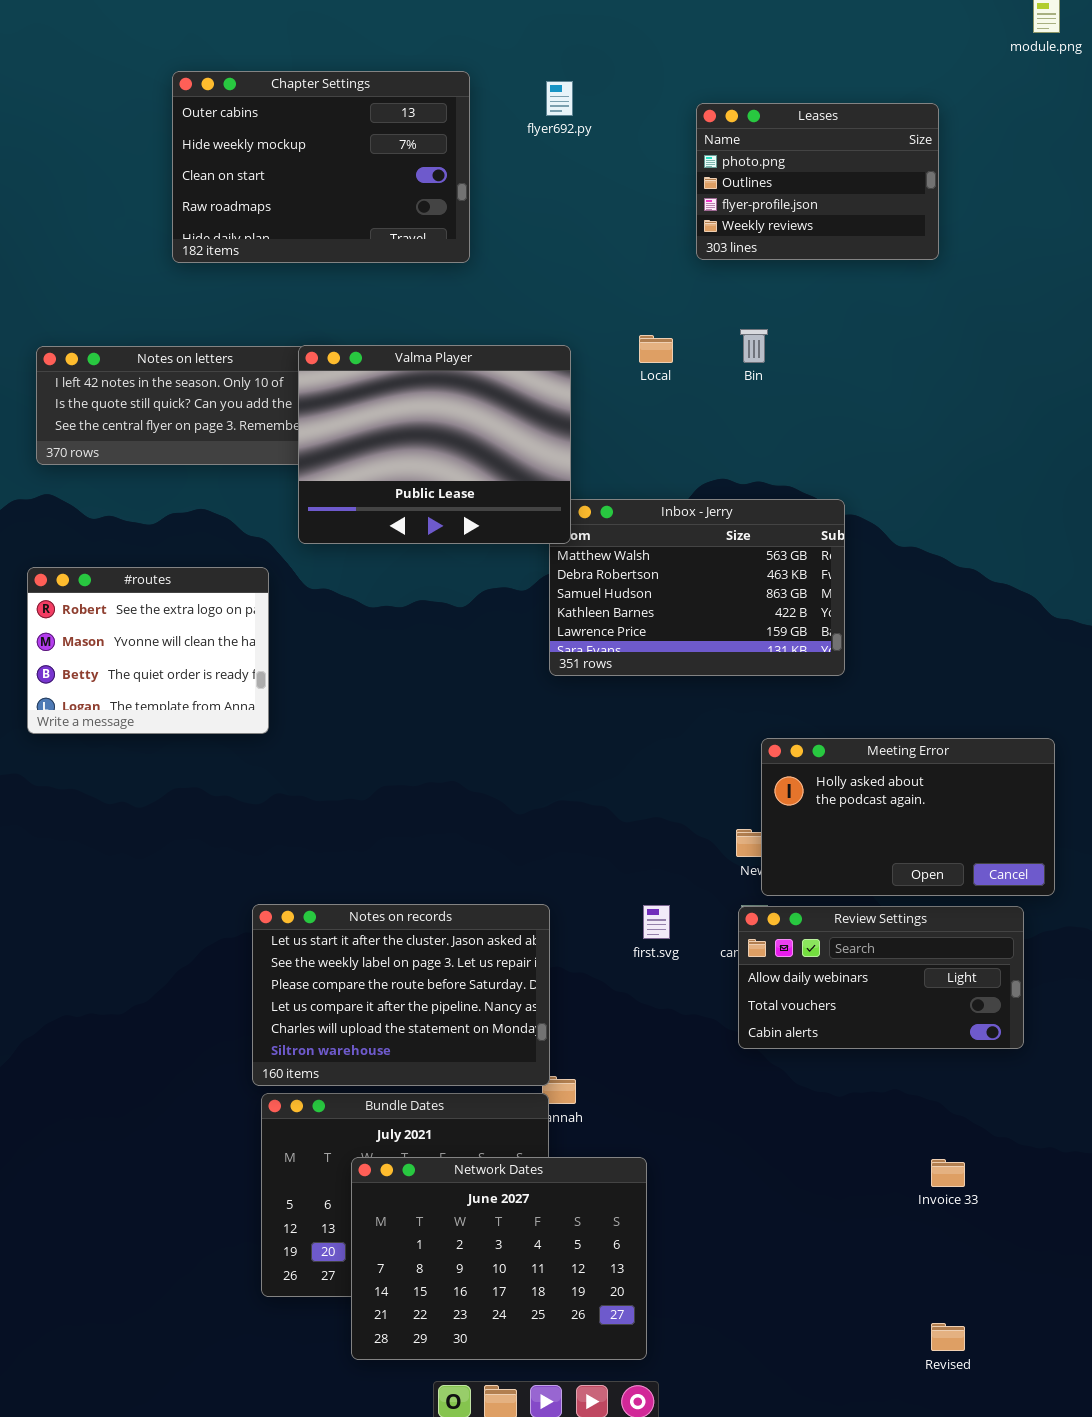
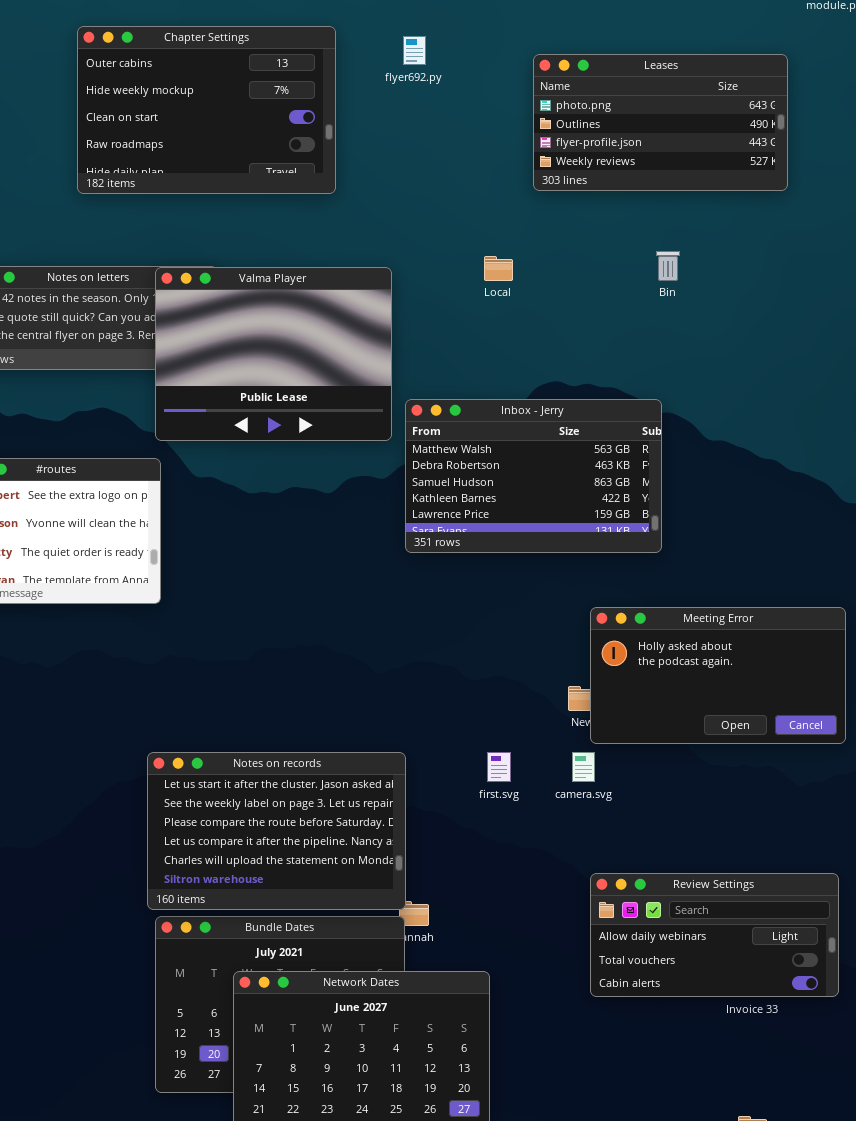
Leases: [696,103,939,260] -> [533,54,788,191], resized
Bin: [740,329,768,363] -> [656,251,680,281], moved
Valma Player: [298,345,571,544] -> [155,267,392,441], moved
Review Settings: [738,906,1024,1049] -> [590,873,839,997], moved

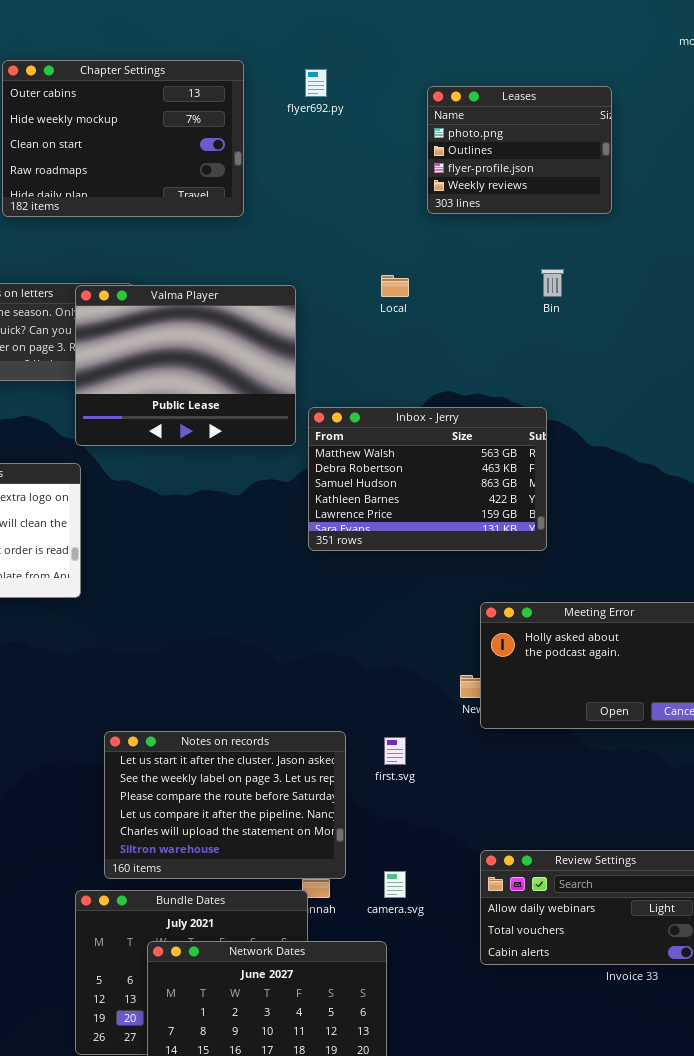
Leases: [533,54,788,191] -> [427,86,612,214], resized
Notes on records: [147,752,406,910] -> [104,731,346,879], moved
camera.svg: [572,752,595,782] -> [384,871,406,898], moved

